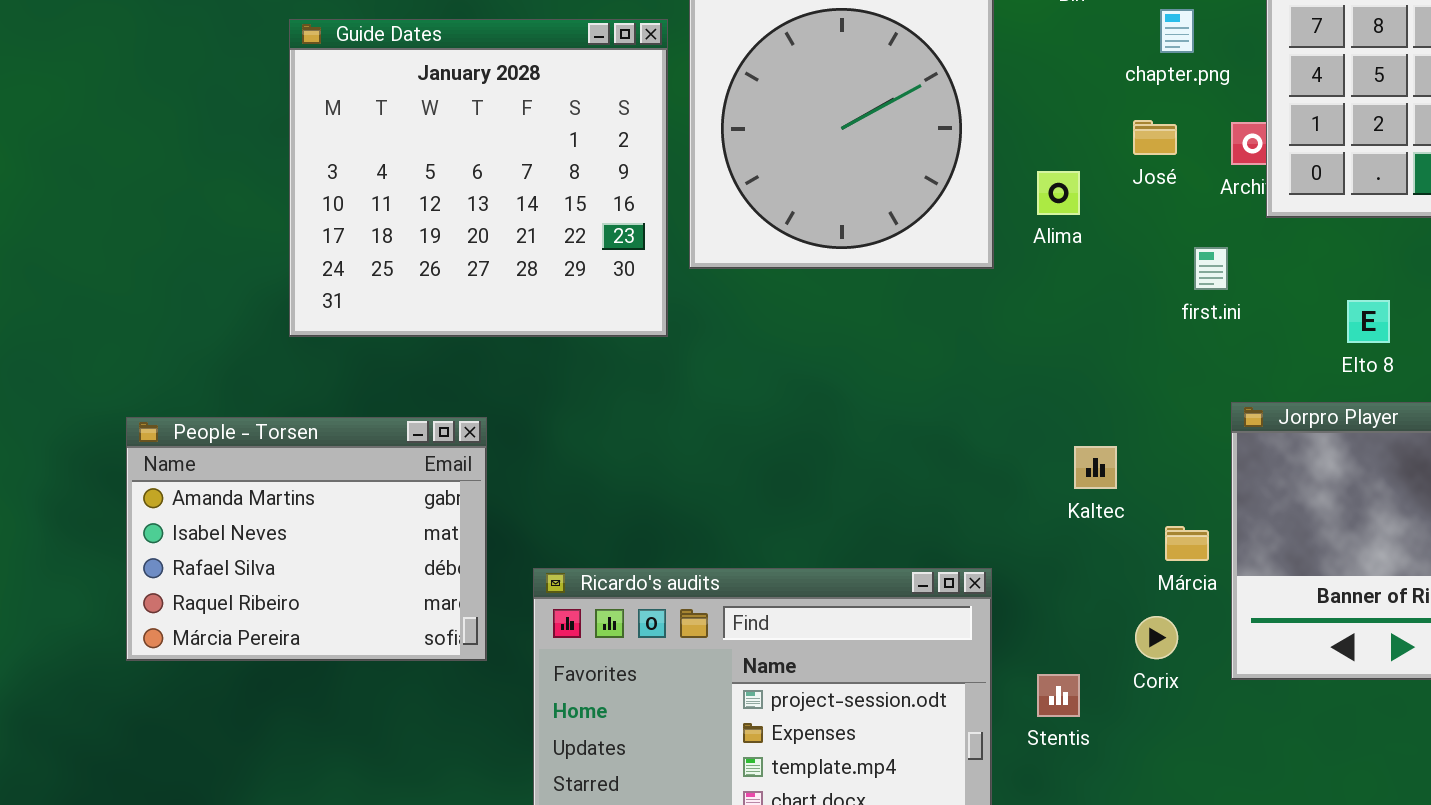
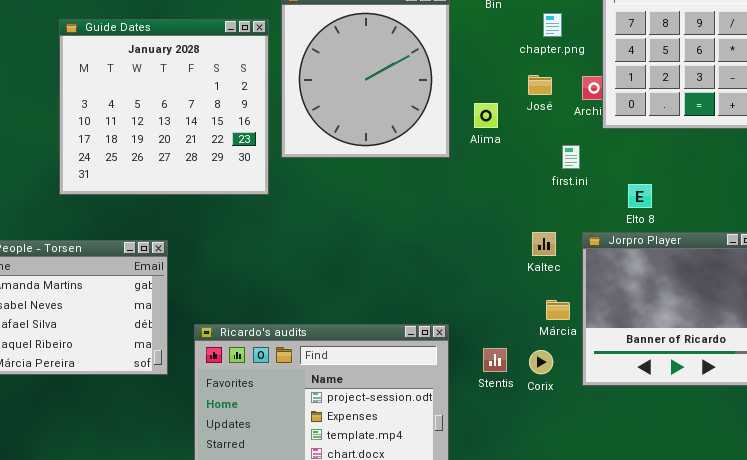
Elto 8: [1347,300,1390,343] -> [628,184,652,208], moved
Kaltec: [1074,446,1117,489] -> [532,232,556,256], moved
Stentis: [1037,674,1080,717] -> [483,348,507,372], moved

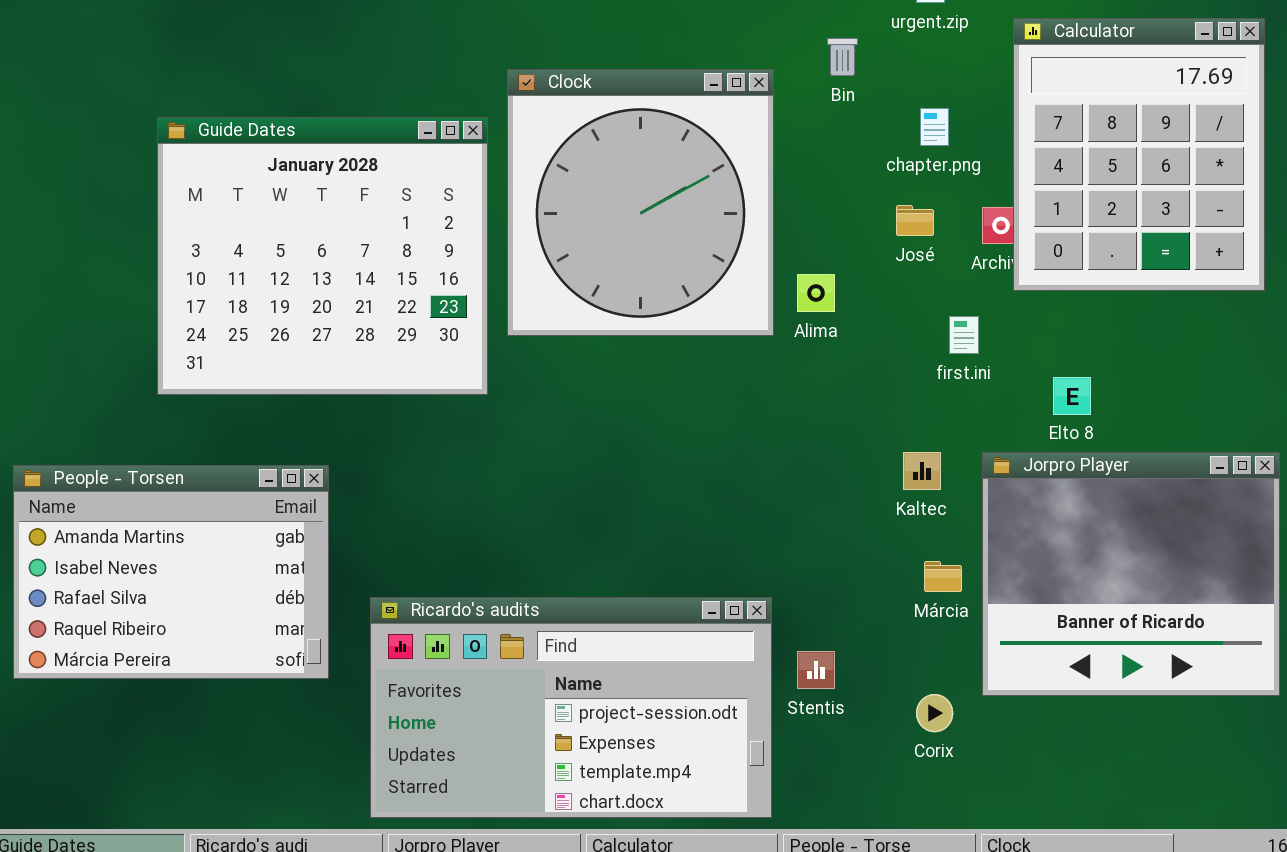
Alima: [474,103,498,128] -> [797,274,835,312], moved
Stentis: [483,348,507,372] -> [797,651,835,689], moved
Corix: [529,350,553,374] -> [916,694,953,732], moved

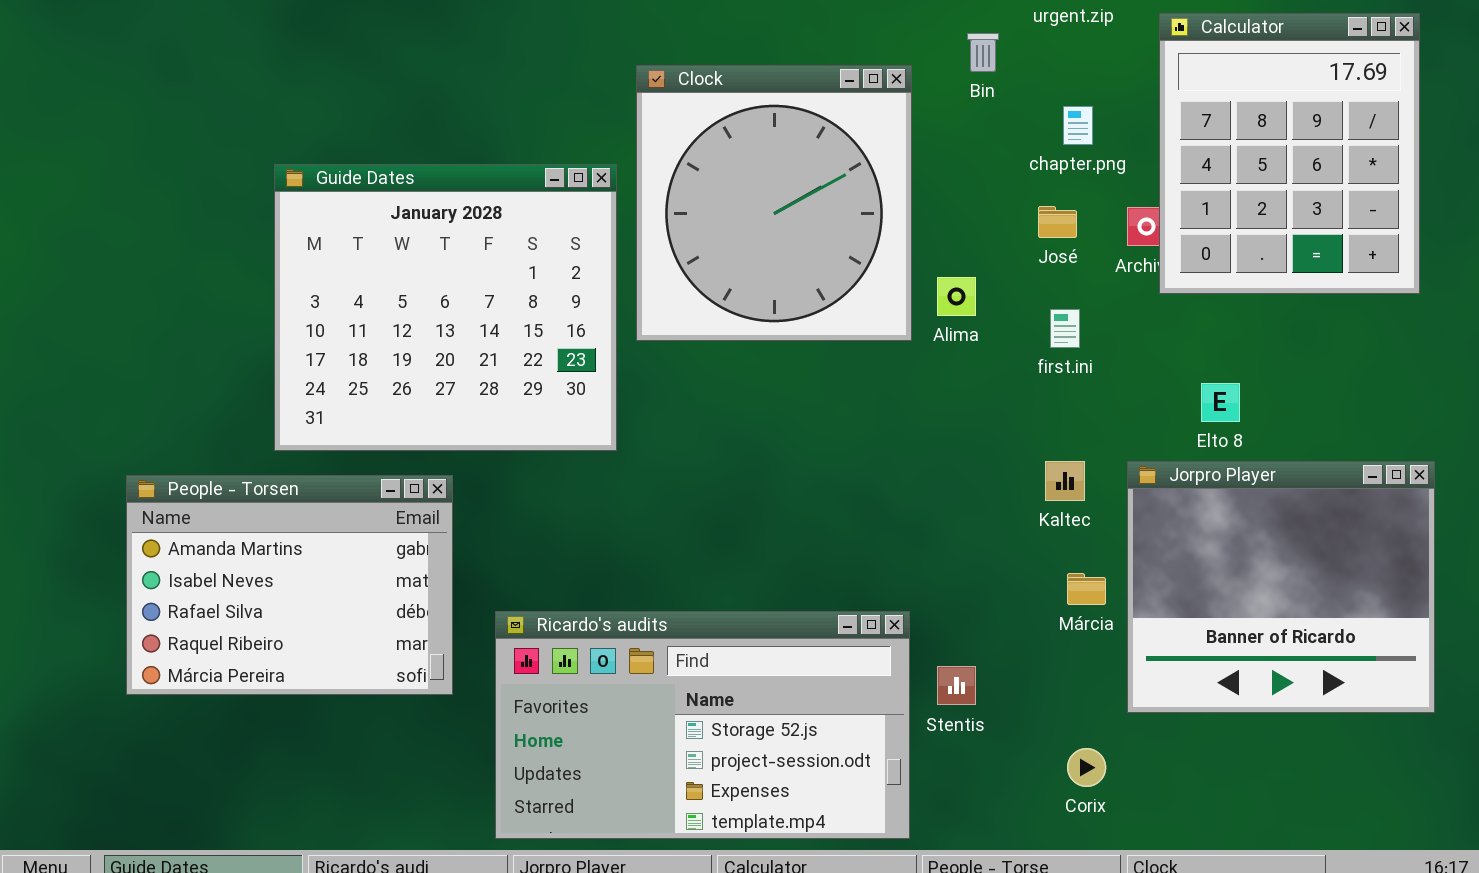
Guide Dates: [157,117,488,395] -> [274,164,617,451], moved
first.ini: [949,316,979,354] -> [1050,309,1080,348], moved
Ricardo's audits: [370,597,772,818] -> [495,611,910,839], scrolled up 1 row
Corix: [916,694,953,732] -> [1067,748,1106,787], moved

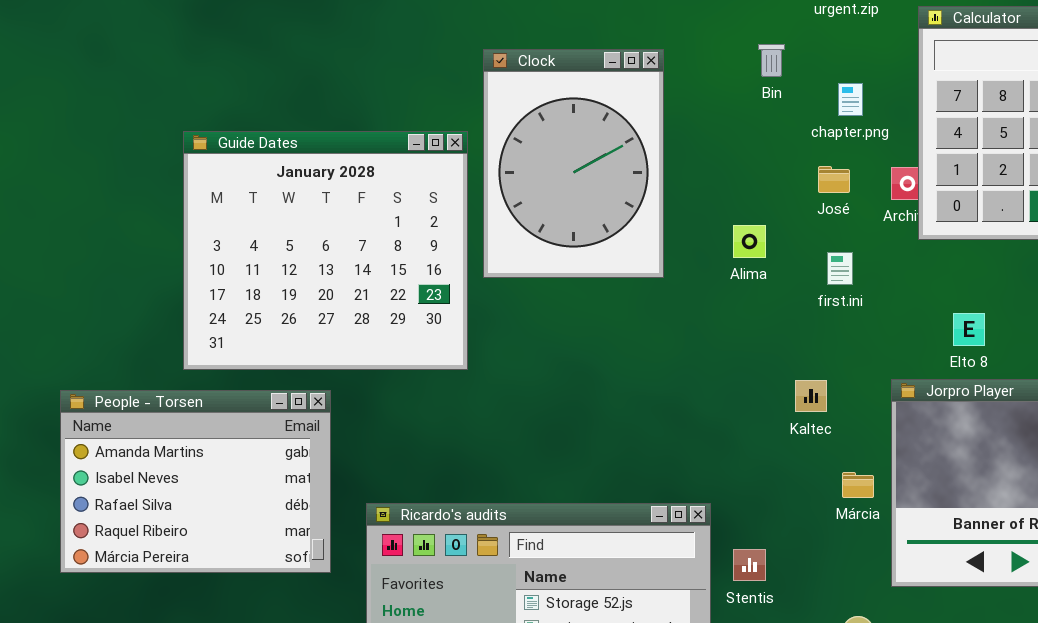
Bin: [967,33,999,72] -> [758,44,785,77], moved
Clock: [636,65,912,341] -> [483,49,664,278], resized
Kaltec: [1045,461,1085,501] -> [795,380,827,412], moved

